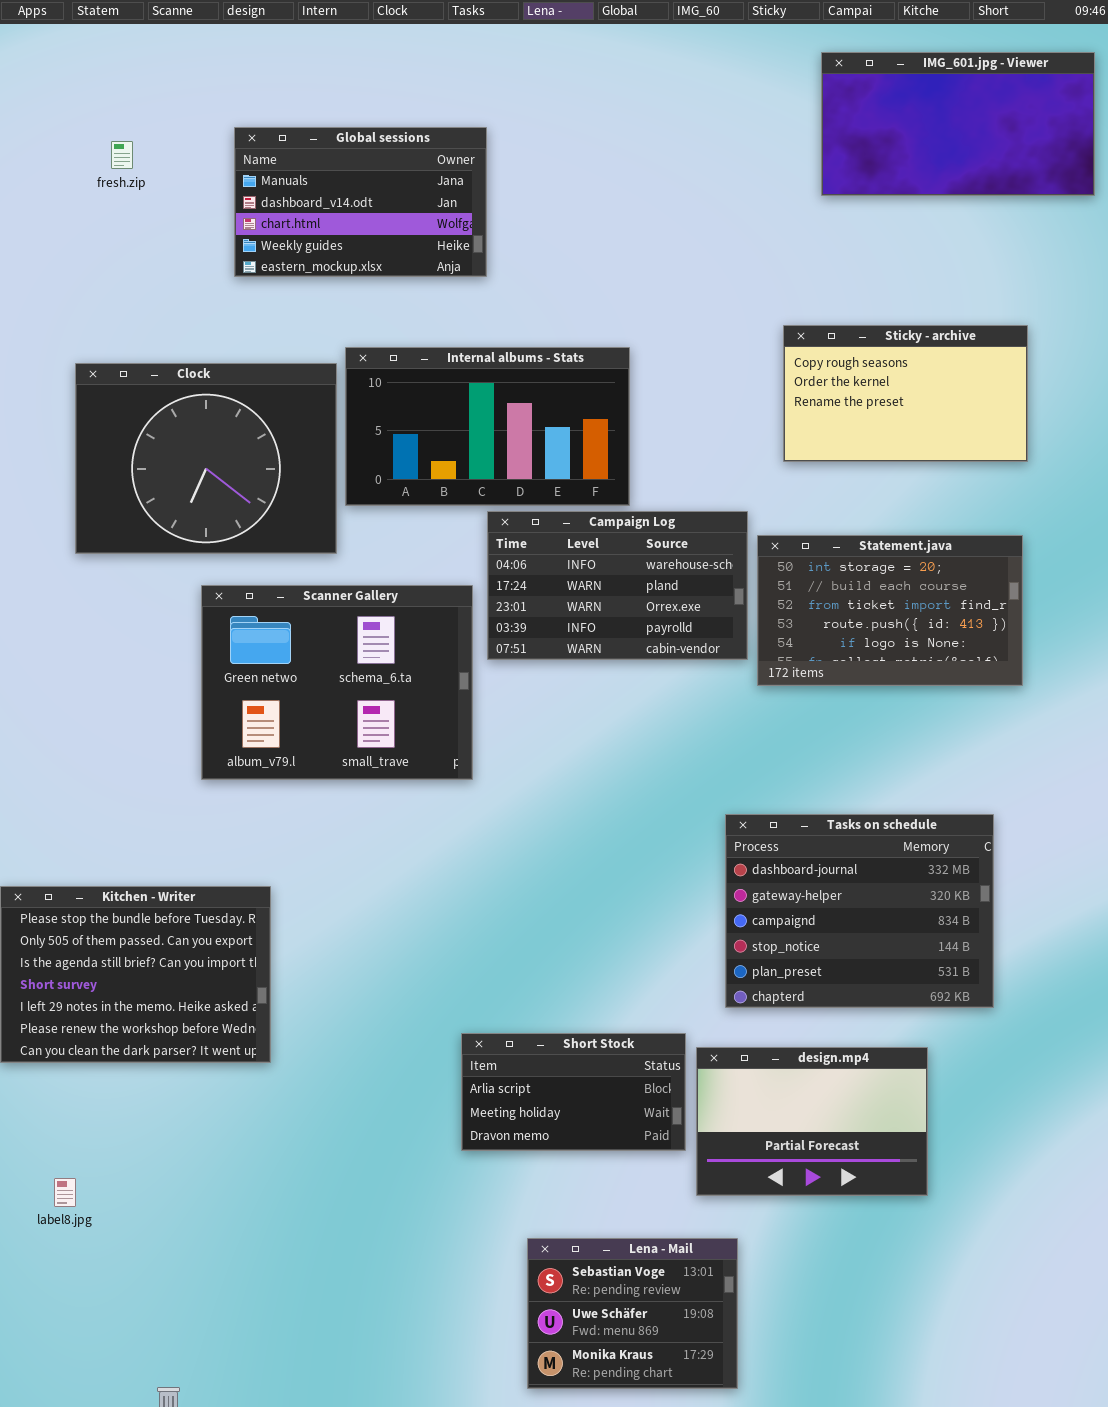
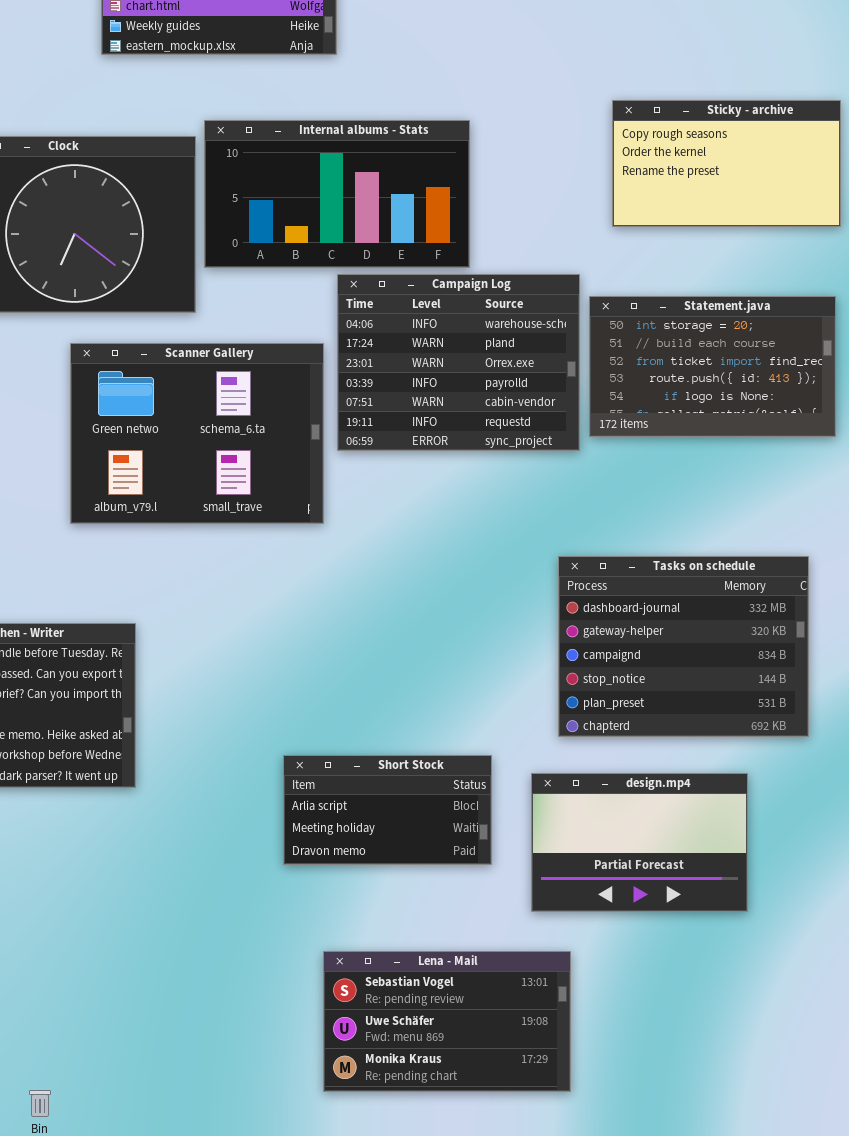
Campaign Log: [487,511,748,660] -> [337,274,580,451], resized
Short Stock: [461,1033,686,1151] -> [283,755,492,865], moved
Lena - Mail: [527,1238,738,1389] -> [323,951,571,1092], resized

